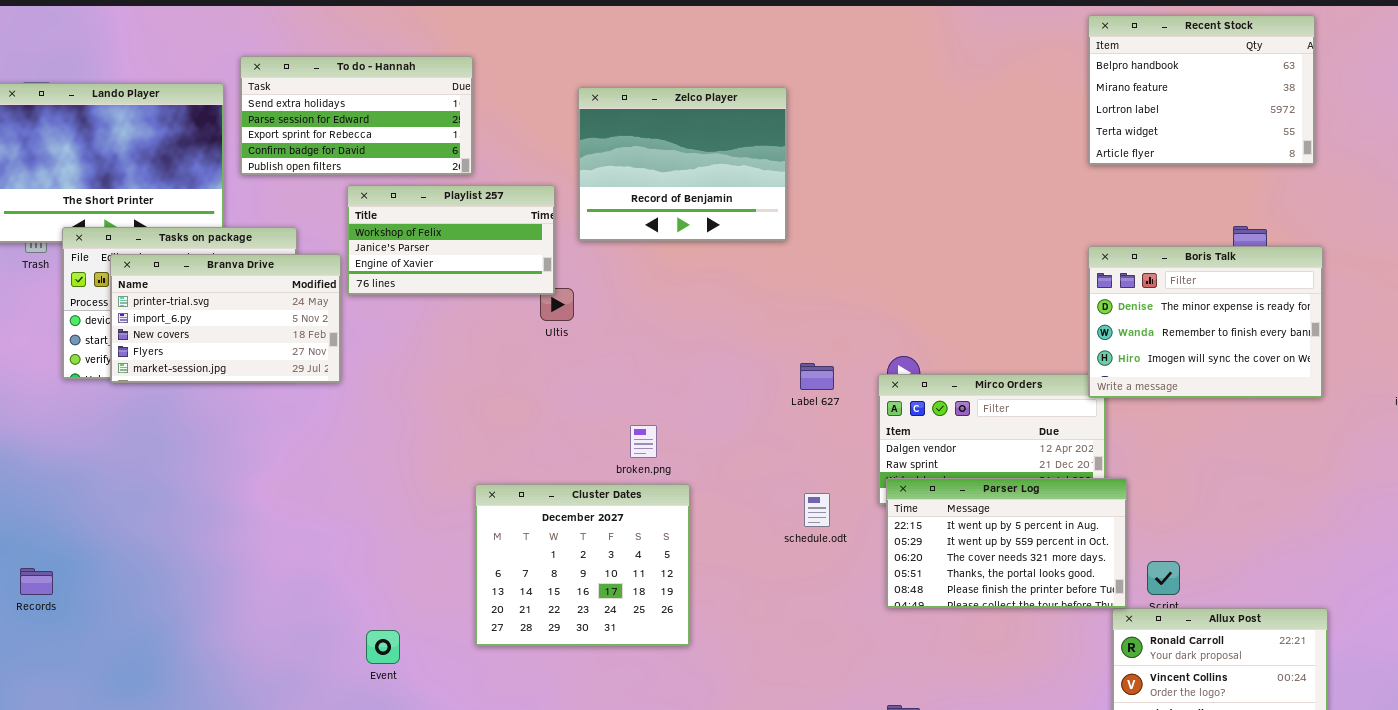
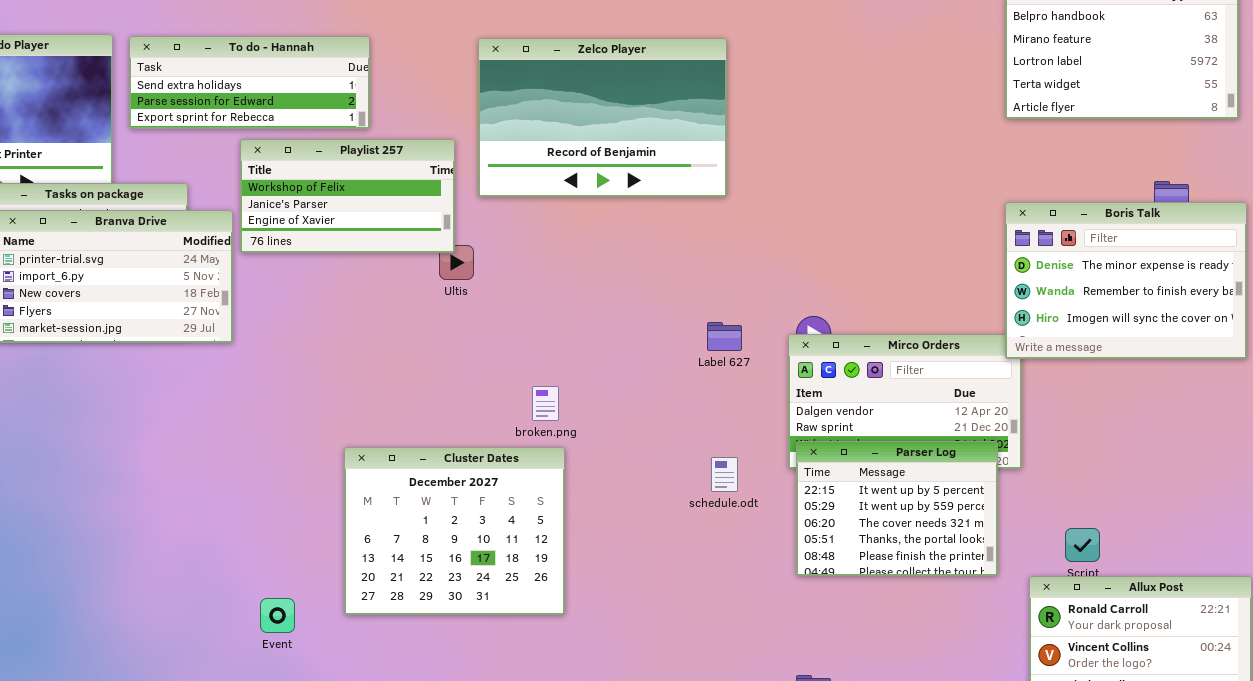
To do - Hannah: [240,56,473,175] -> [129,36,370,129], resized
Zelco Player: [578,87,787,241] -> [478,38,727,197], resized
Parser Log: [886,478,1127,608] -> [796,441,998,576], resized
Cluster Dates: [475,484,690,646] -> [344,447,565,615], moved

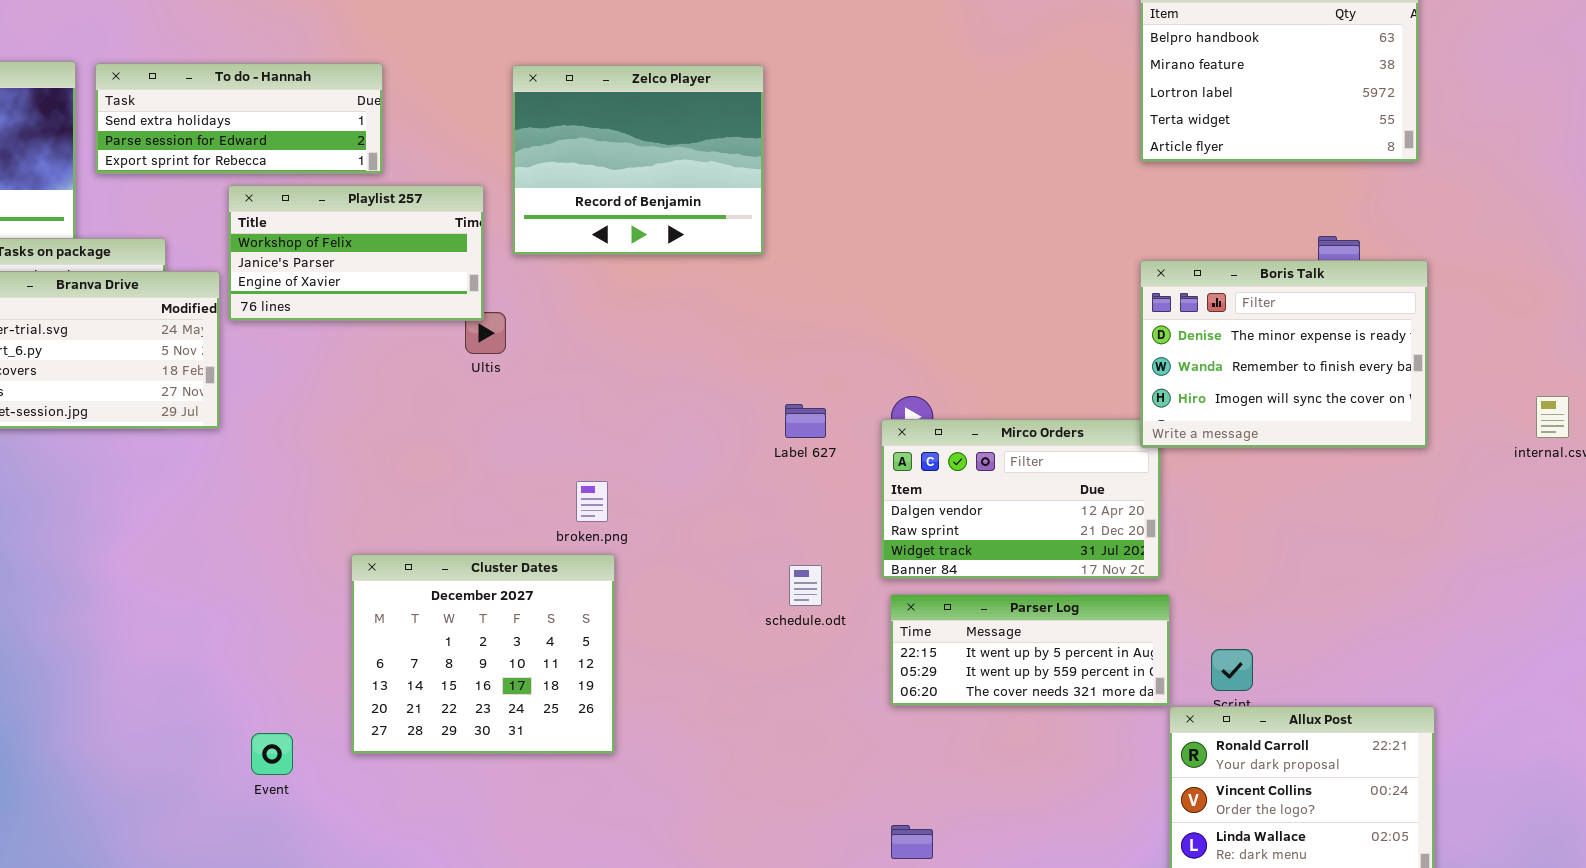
Zelco Player: [478,38,727,197] -> [512,65,764,255], resized
Parser Log: [796,441,998,576] -> [890,594,1170,706], resized

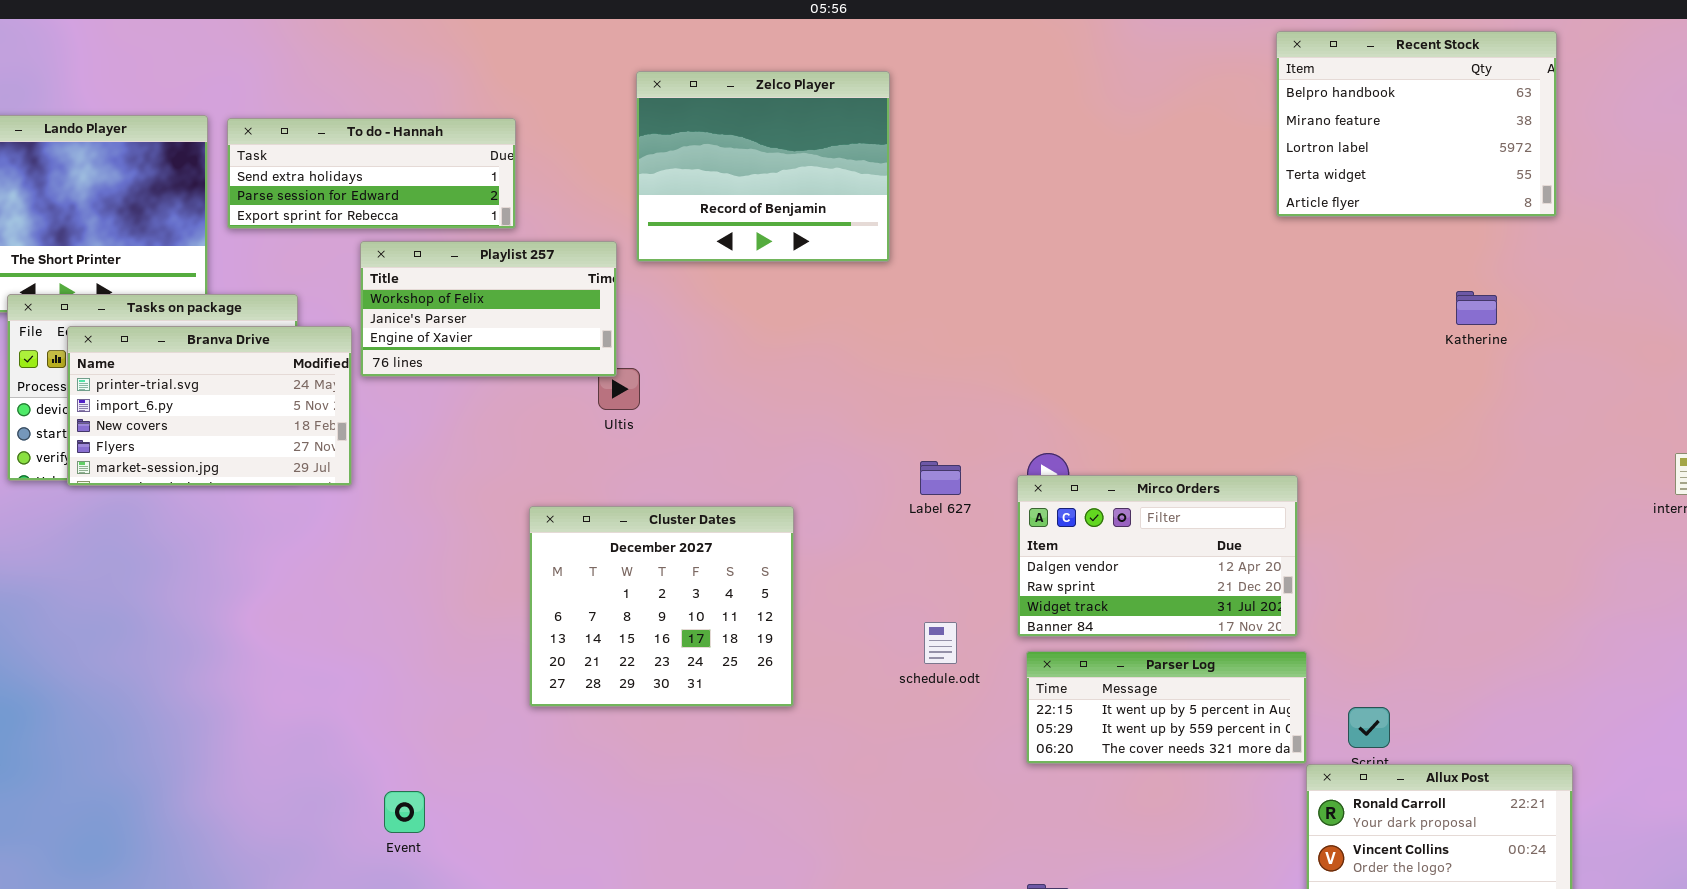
Zelco Player: [512,65,764,255] -> [636,71,890,262], moved
Boris Talk: [1140,260,1428,448] -> none, closed
Cluster Dates: [351,554,615,754] -> [529,506,794,707], moved

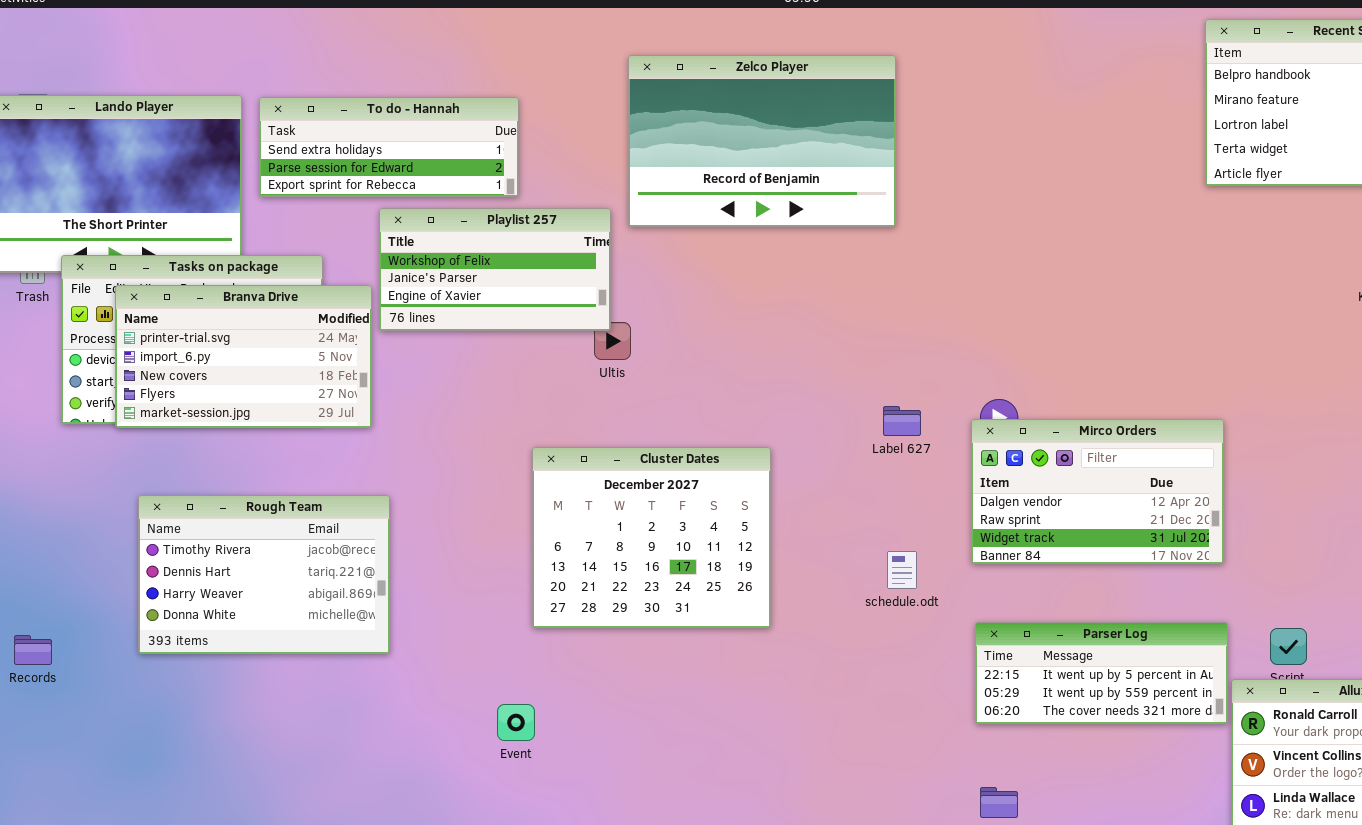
Zelco Player: [636,71,890,262] -> [628,55,896,227], resized
Rough Team: none -> [138,495,390,654], opened
Parser Log: [1026,651,1307,764] -> [975,622,1228,724], moved
Event: [384,791,425,833] -> [497,704,535,741], moved

